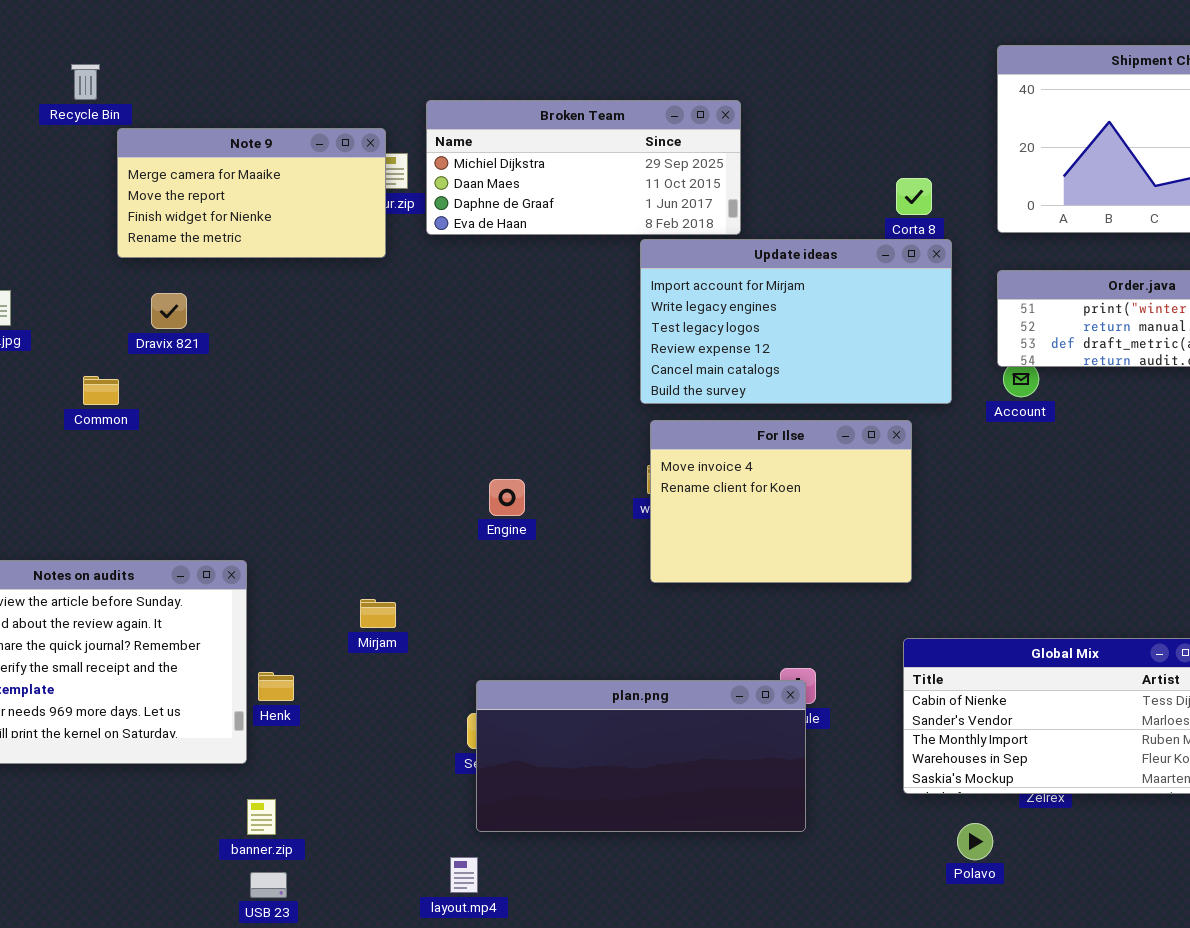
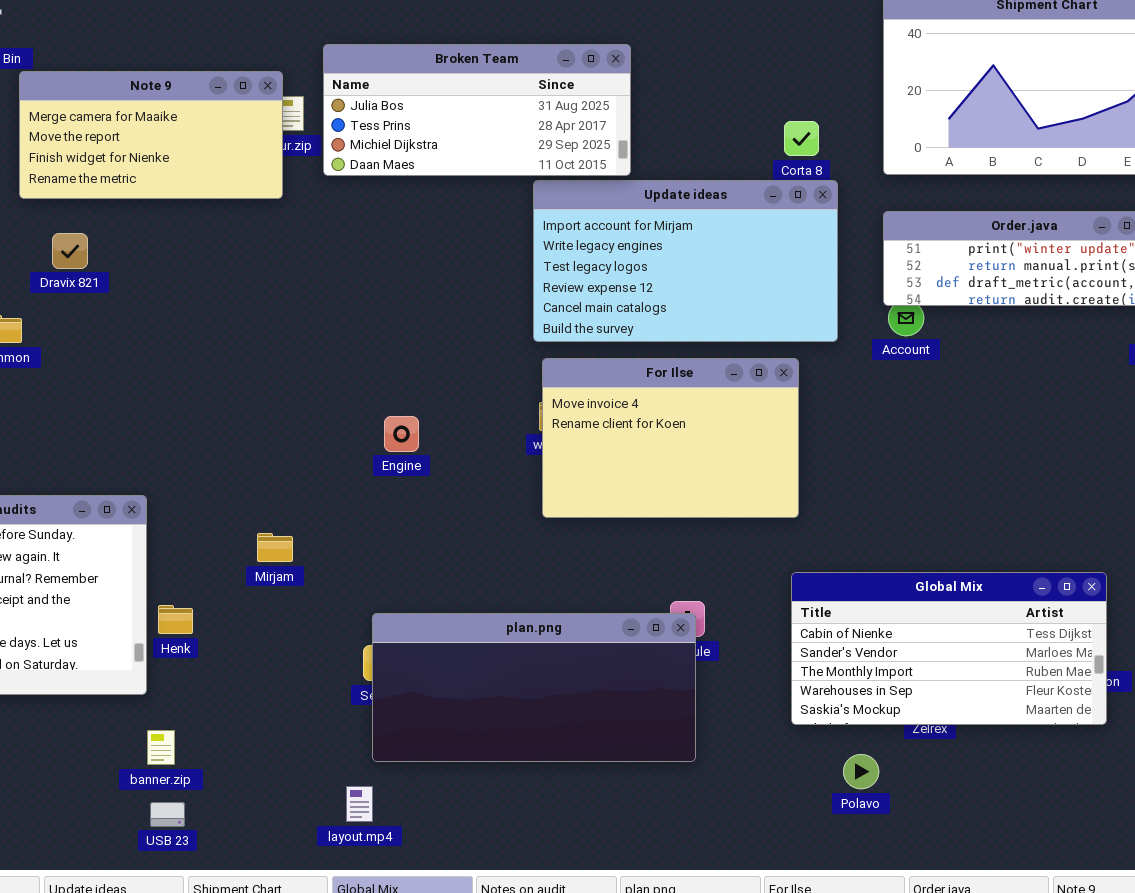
Broken Team: [426,100,741,235] -> [323,44,631,176], scrolled up 2 rows

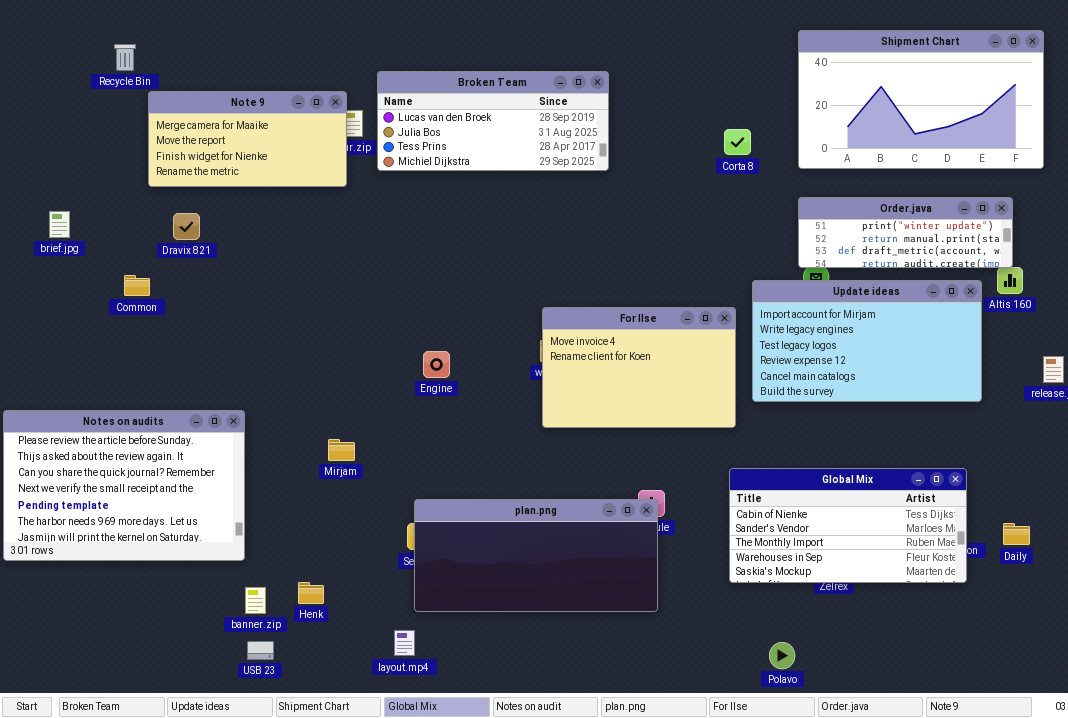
Broken Team: [323,44,631,176] -> [377,71,609,171], scrolled up 1 row
Update ideas: [533,180,838,342] -> [752,280,982,402], moved
Henk: [158,605,193,634] -> [298,582,324,604], moved
Polavo: [843,754,879,789] -> [769,642,795,669], moved

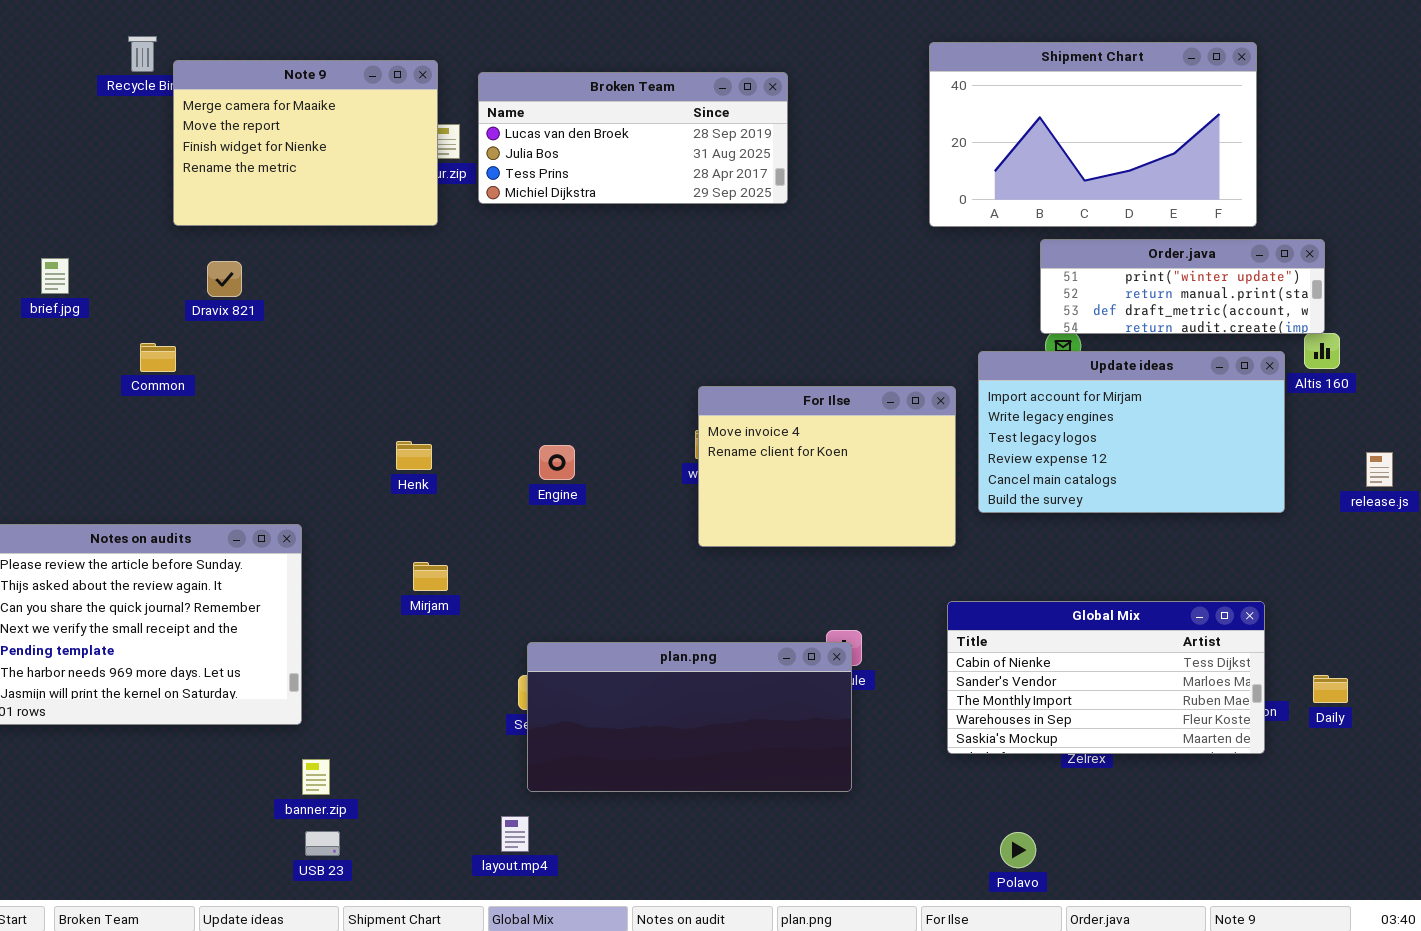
Shipment Chart: [798,30,1044,169] -> [929,42,1257,227], moved
Note 9: [148,91,347,187] -> [173,60,438,226], resized
Henk: [298,582,324,604] -> [396,441,432,470], moved

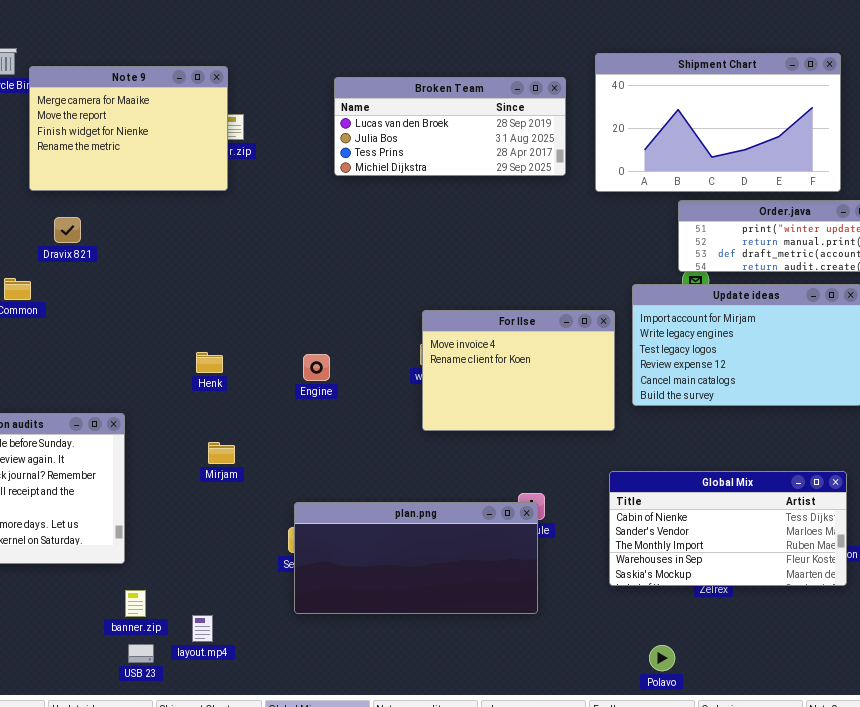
Broken Team: [478,72,788,204] -> [334,77,566,176], moved
layout.mp4: [501,816,529,852] -> [192,615,213,642], moved

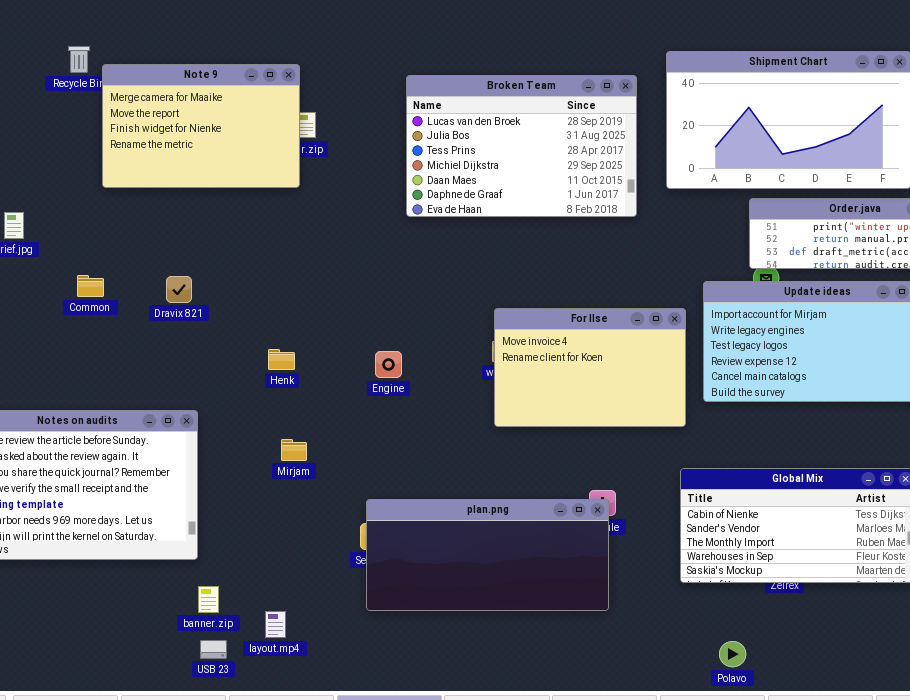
Broken Team: [334,77,566,176] -> [406,75,637,217], resized
Dravix 821: [54,217,81,243] -> [166,276,192,303], moved

